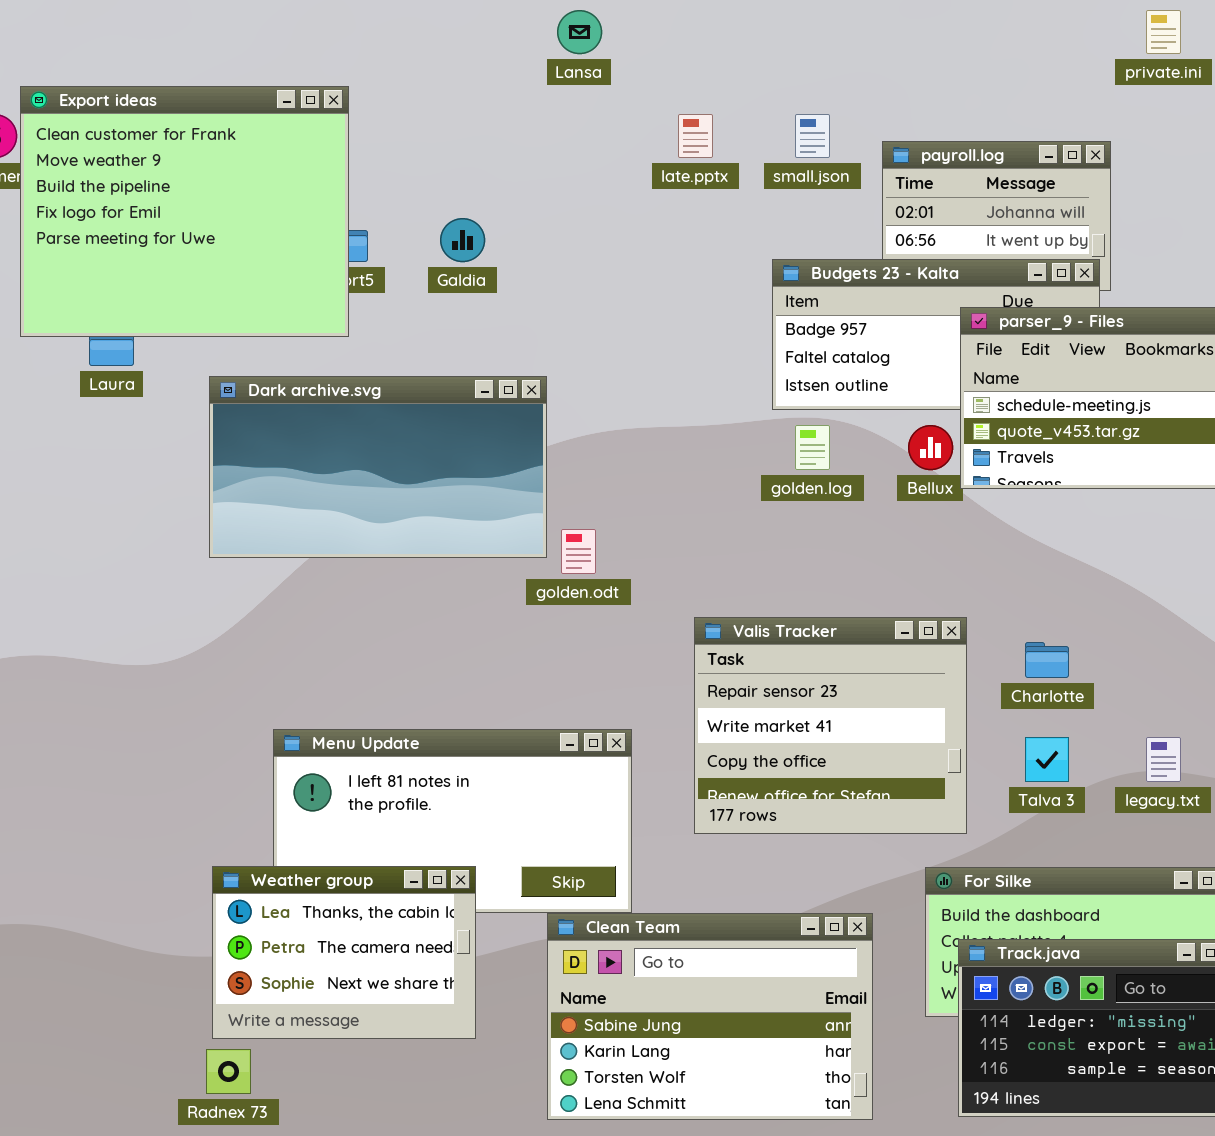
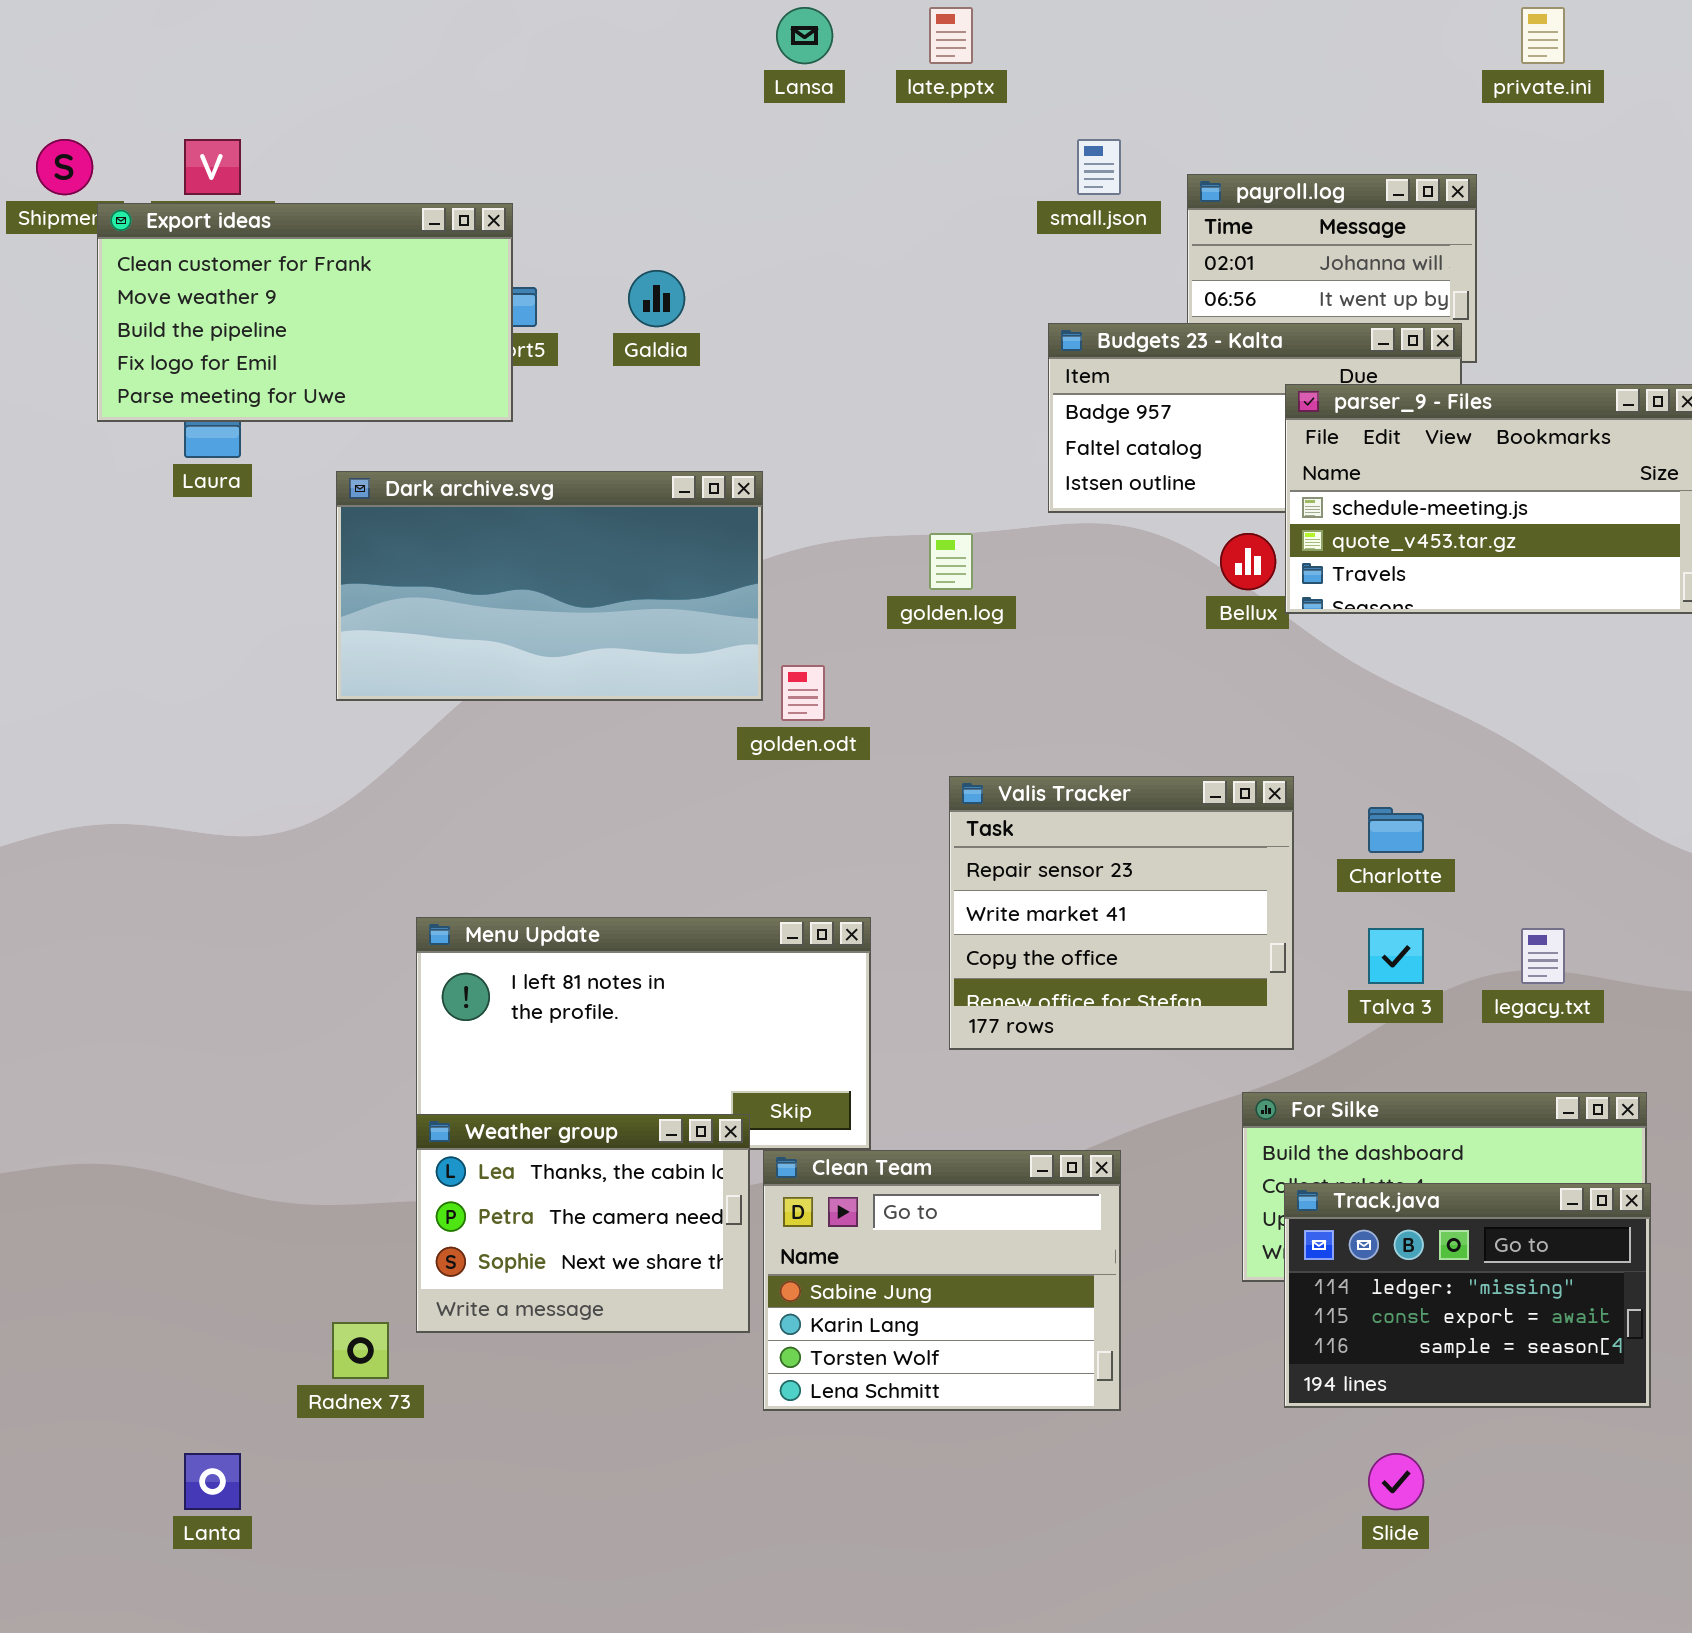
Export ideas: [20,86,349,337] -> [97,203,513,422], resized
late.pptx: [678,114,713,158] -> [929,7,973,64], moved
golden.log: [795,425,830,470] -> [929,533,973,590], moved
Weather group: [212,866,476,1039] -> [416,1114,750,1333], moved
Clean Team: [547,913,873,1120] -> [763,1150,1121,1411], resized

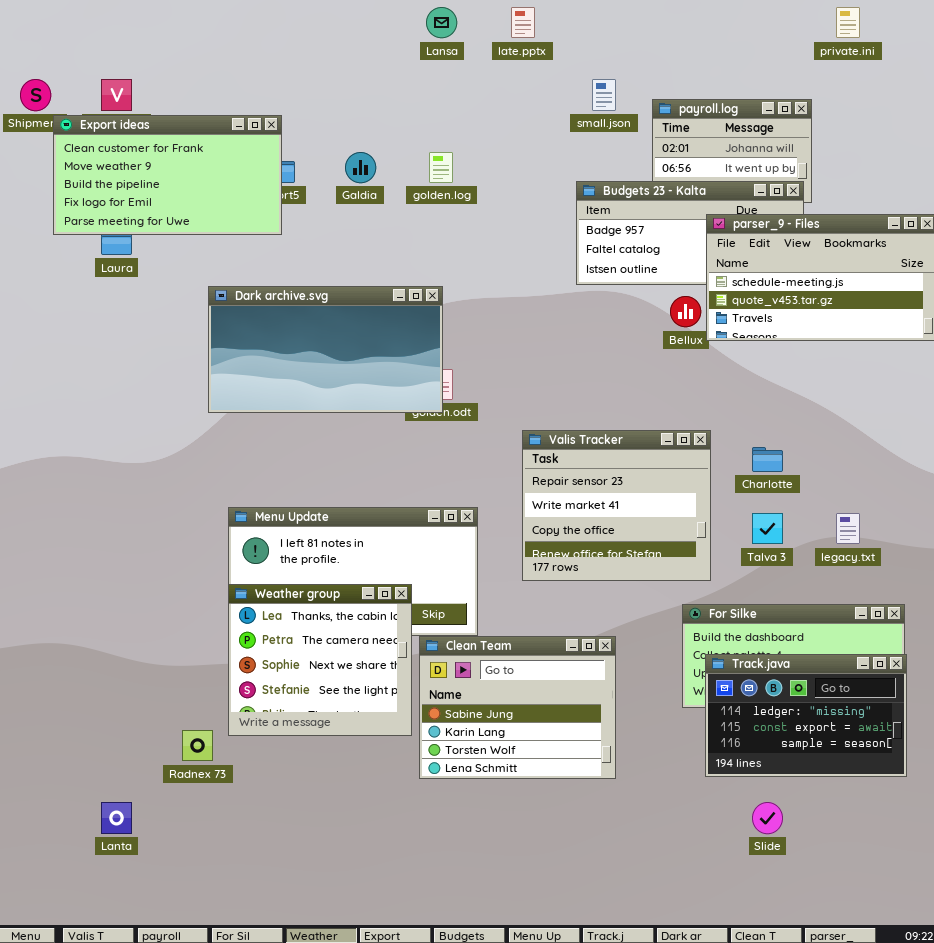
Dark archive.svg: [336,471,763,701] -> [208,286,443,413], moved
golden.log: [929,533,973,590] -> [429,152,453,183], moved
Weather group: [416,1114,750,1333] -> [228,584,412,736], resized

